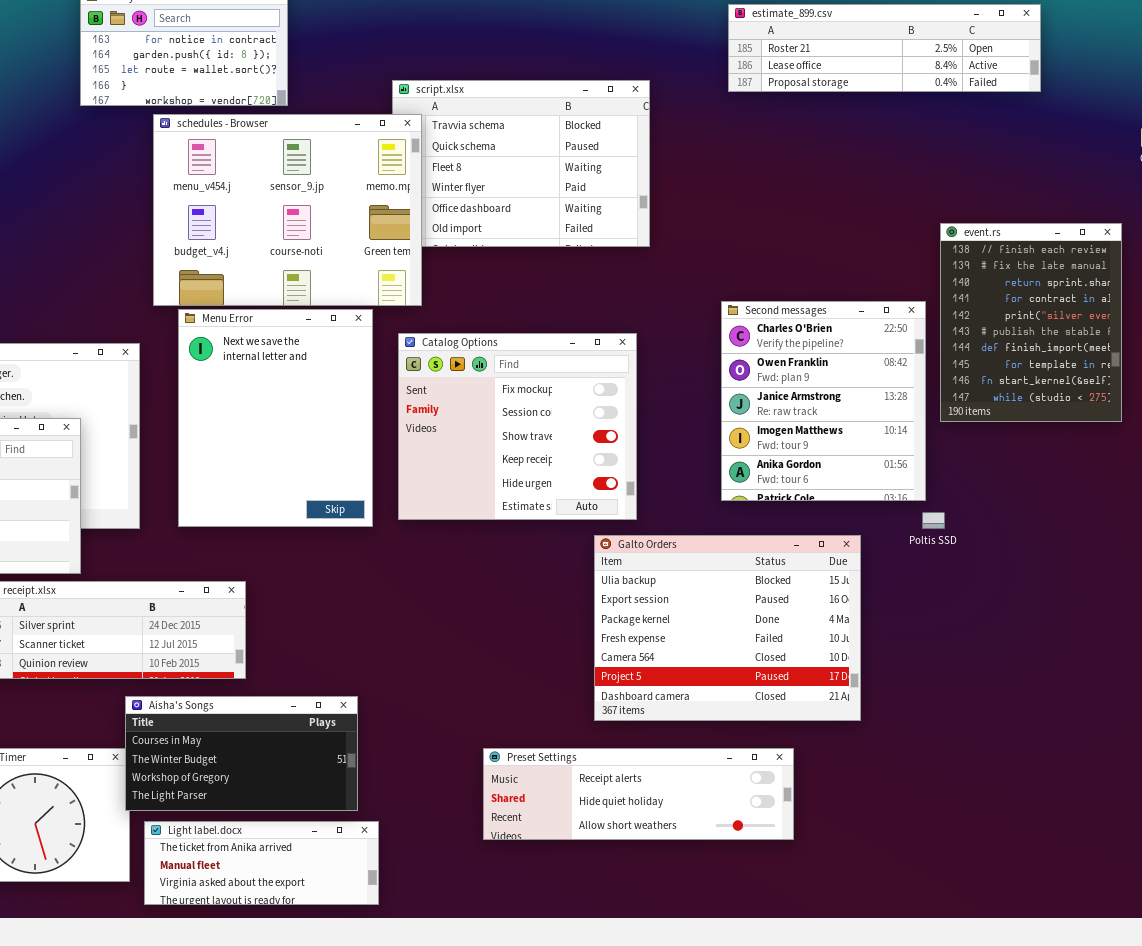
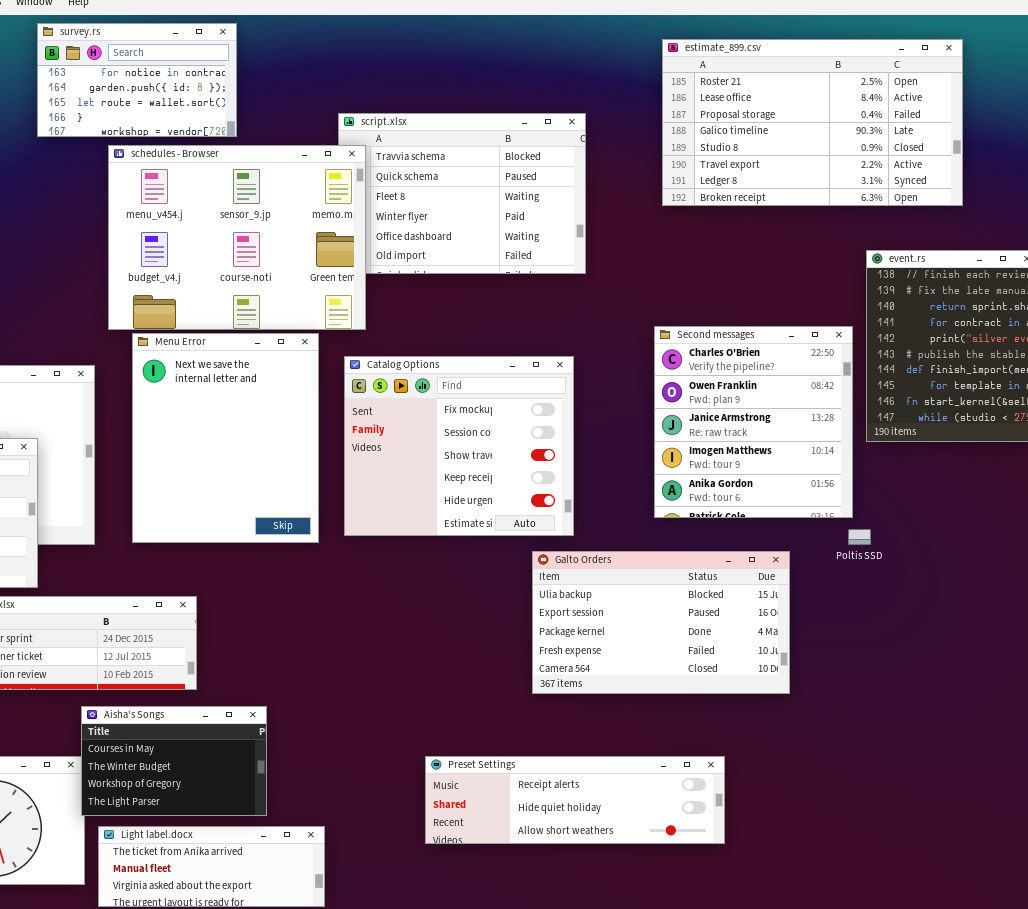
estimate_899.csv: [728,4,1041,92] -> [662,39,963,206], resized
Galto Orders: [594,535,861,721] -> [532,551,790,694], resized
Aisha's Songs: [125,696,358,811] -> [81,706,267,816], resized

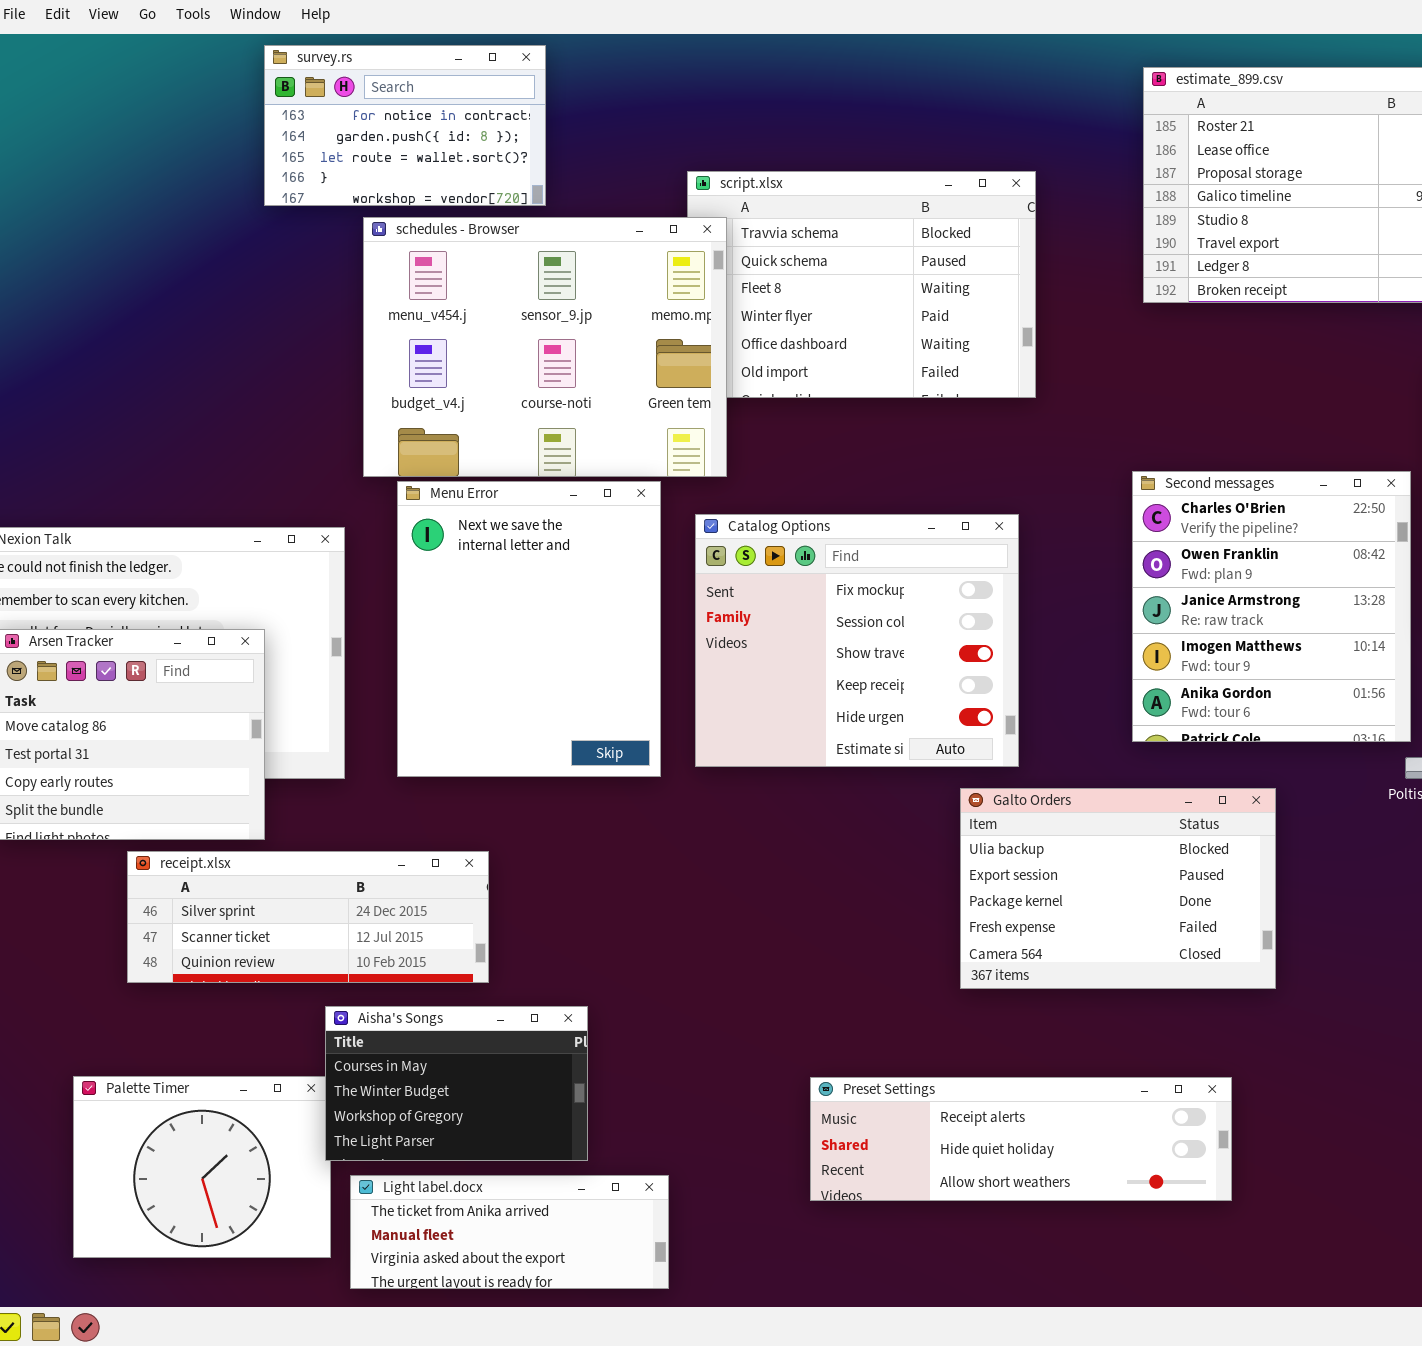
Galto Orders: [532,551,790,694] -> [960,788,1276,989], resized

